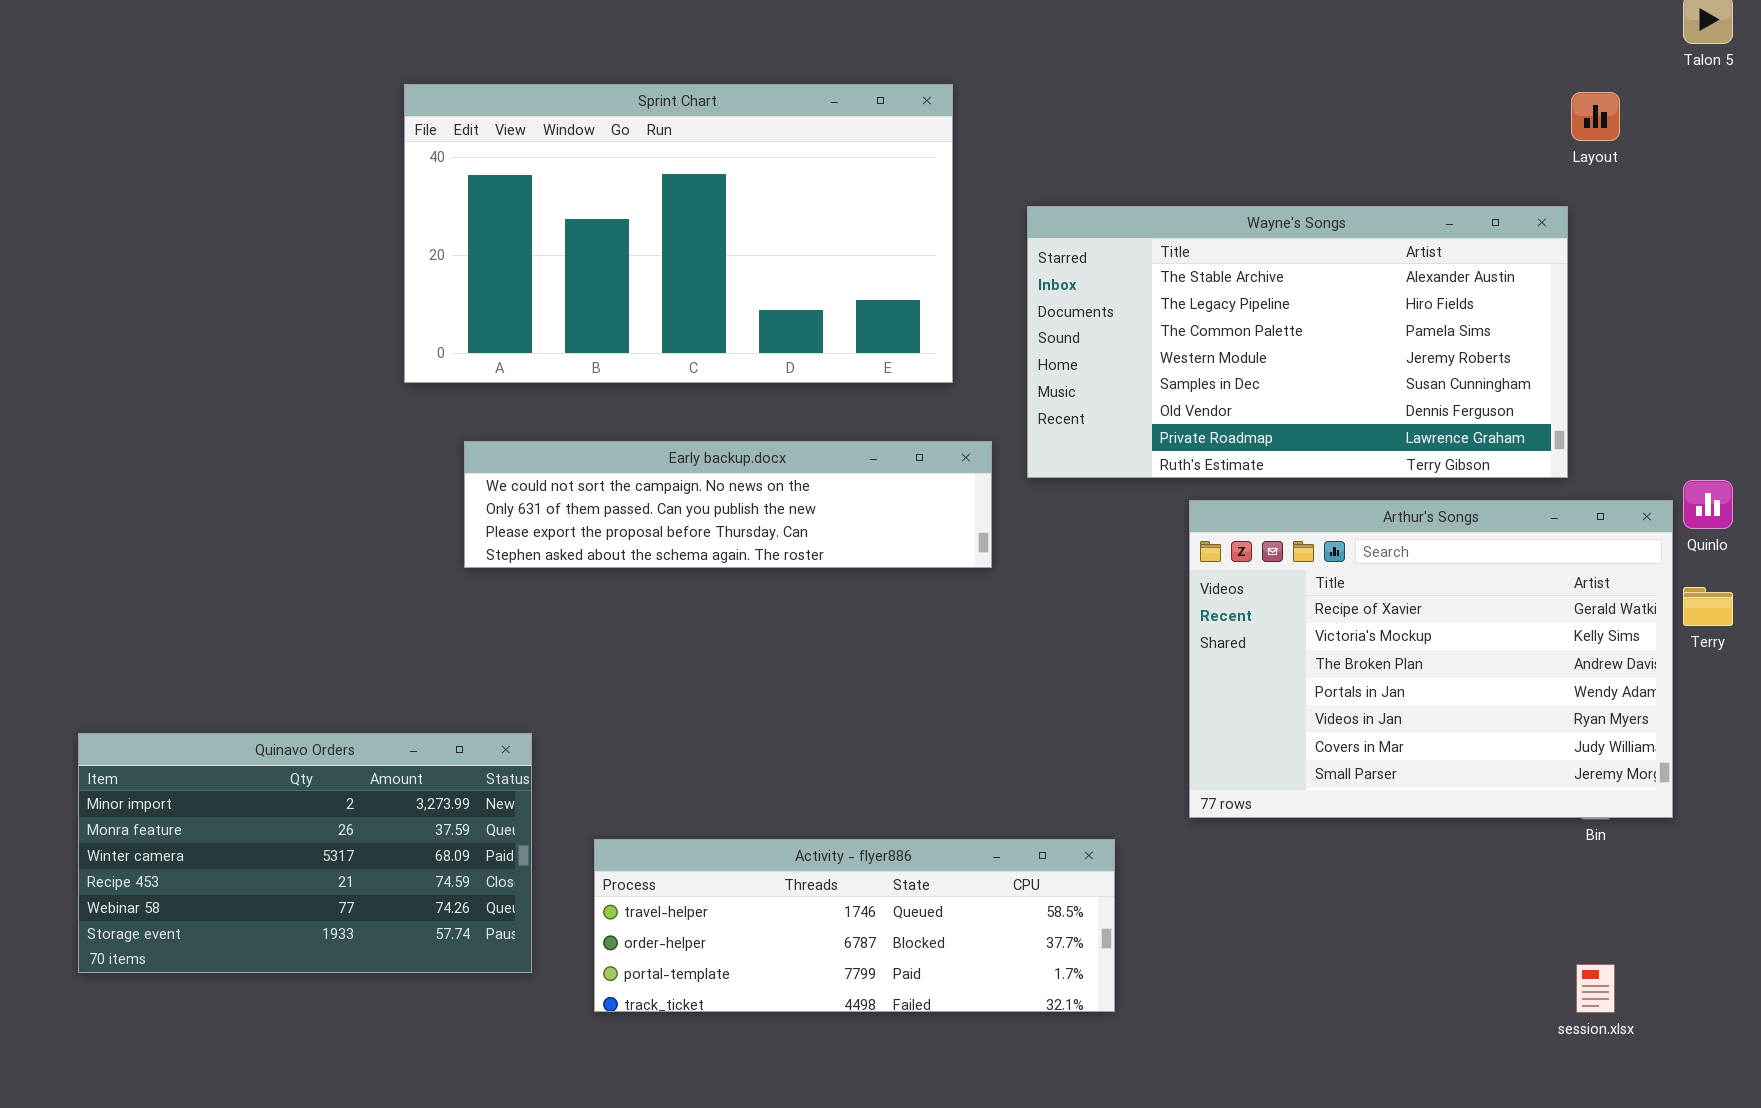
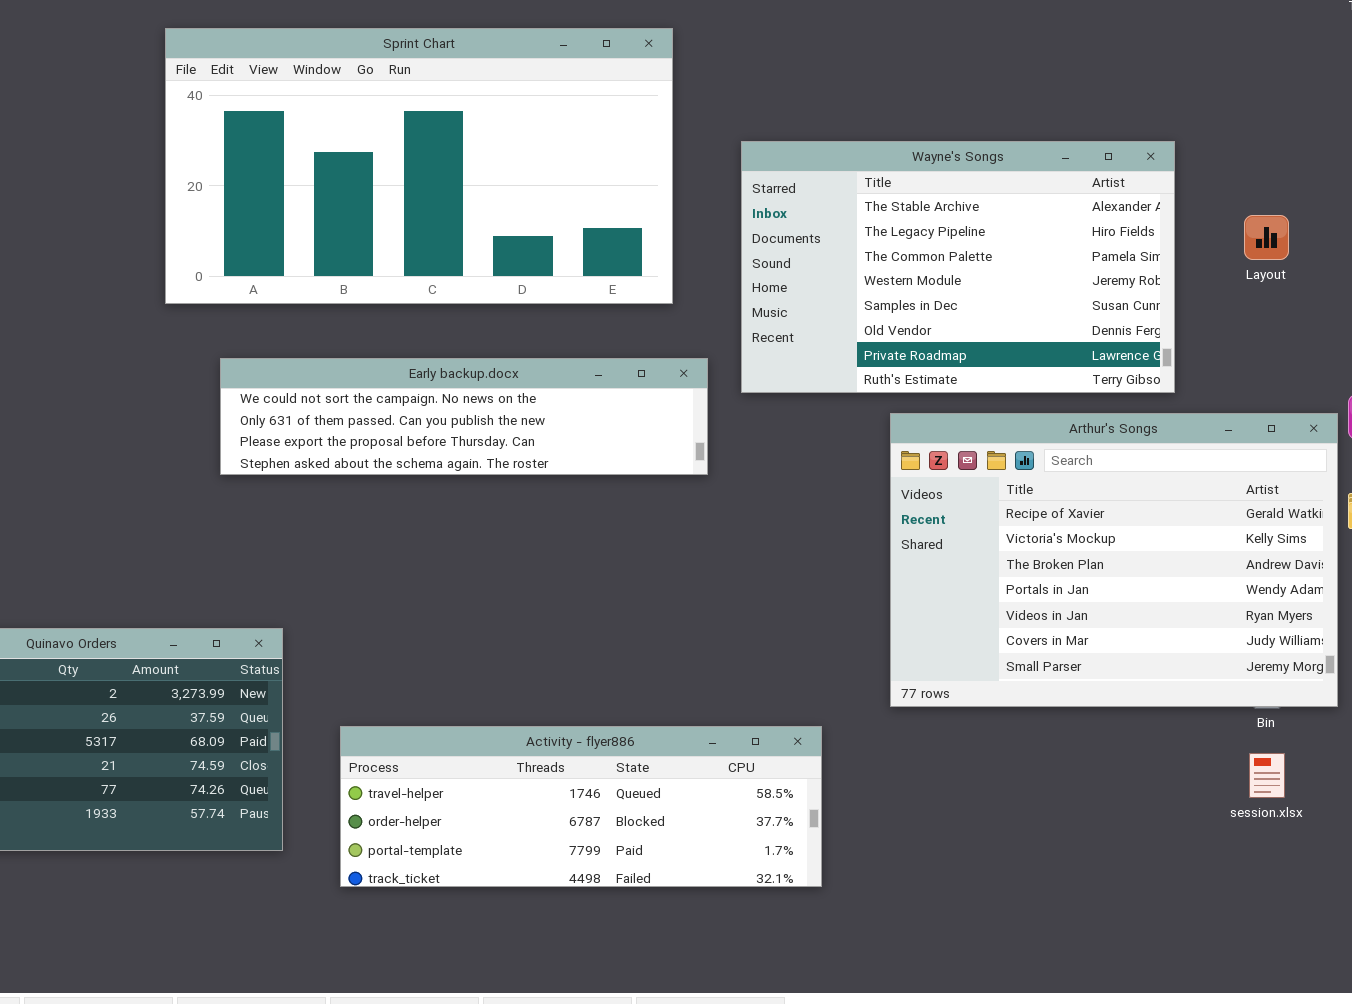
Layout: [1571,92,1620,141] -> [1244,215,1289,260], moved
Wayne's Songs: [1027,206,1568,478] -> [741,141,1175,393], resized
session.xlsx: [1576,964,1615,1013] -> [1249,753,1285,798], moved

